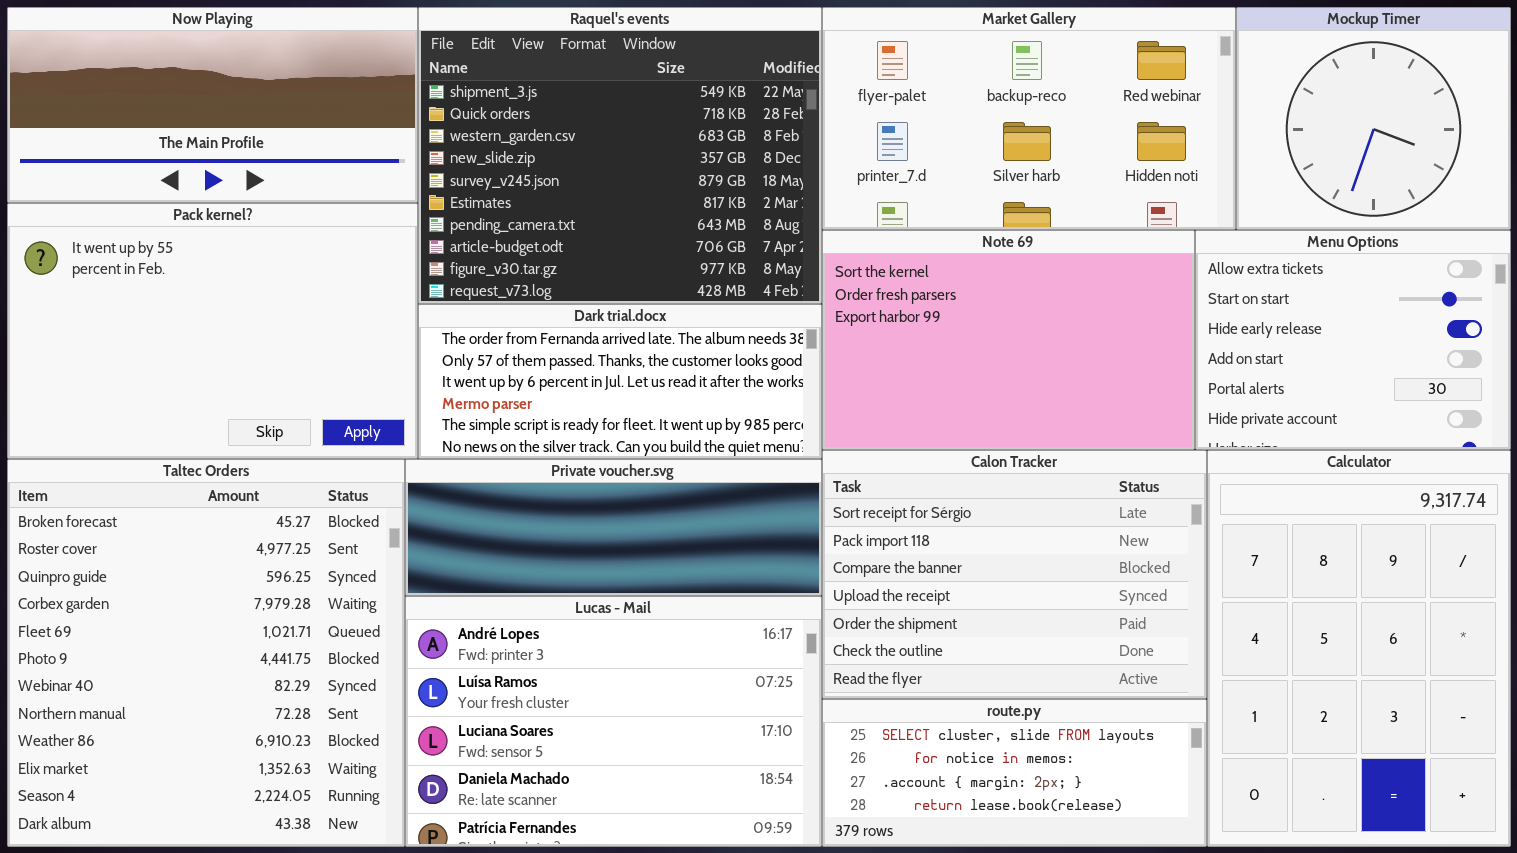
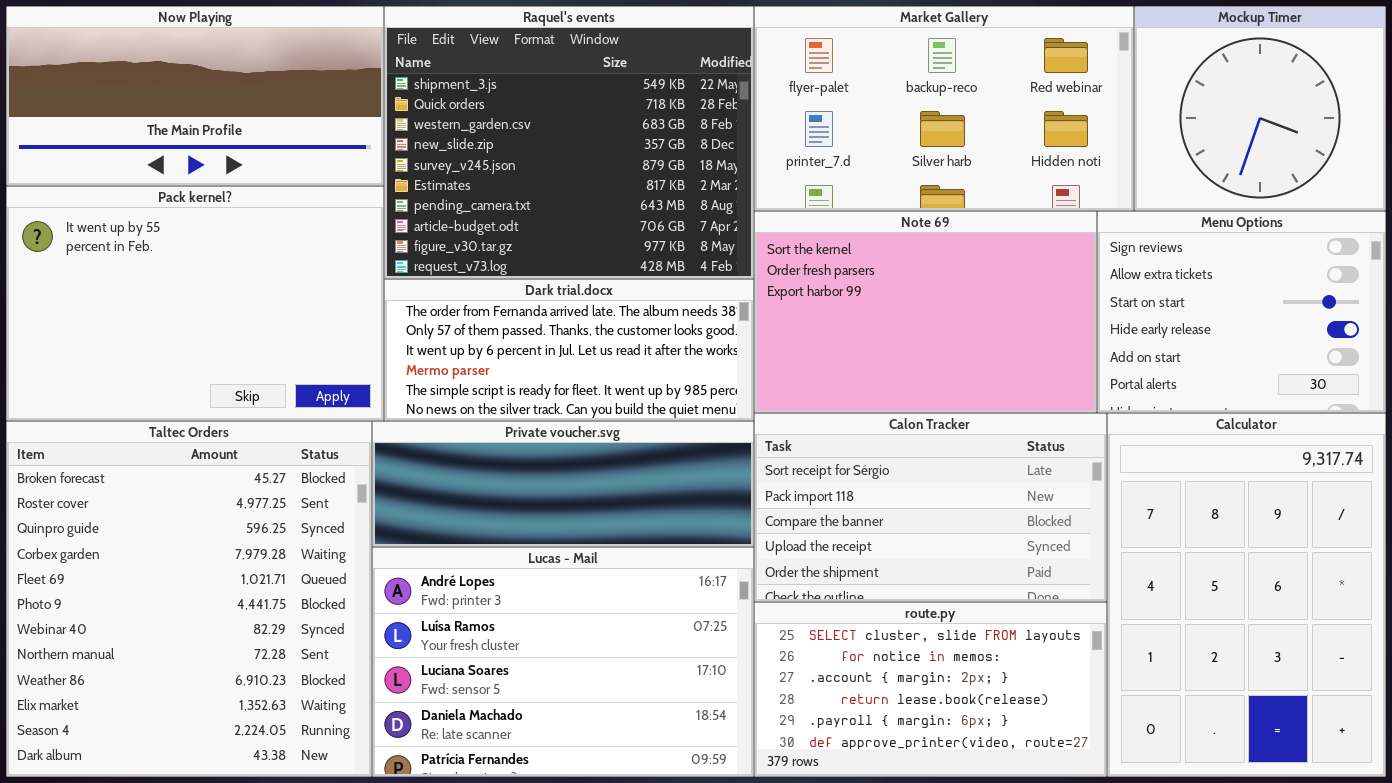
Menu Options: [1195,230,1511,450] -> [1097,211,1386,413], scrolled up 1 row
Calon Tracker: [822,450,1207,699] -> [754,413,1107,602], resized
route.py: [822,699,1207,847] -> [754,602,1107,777], resized

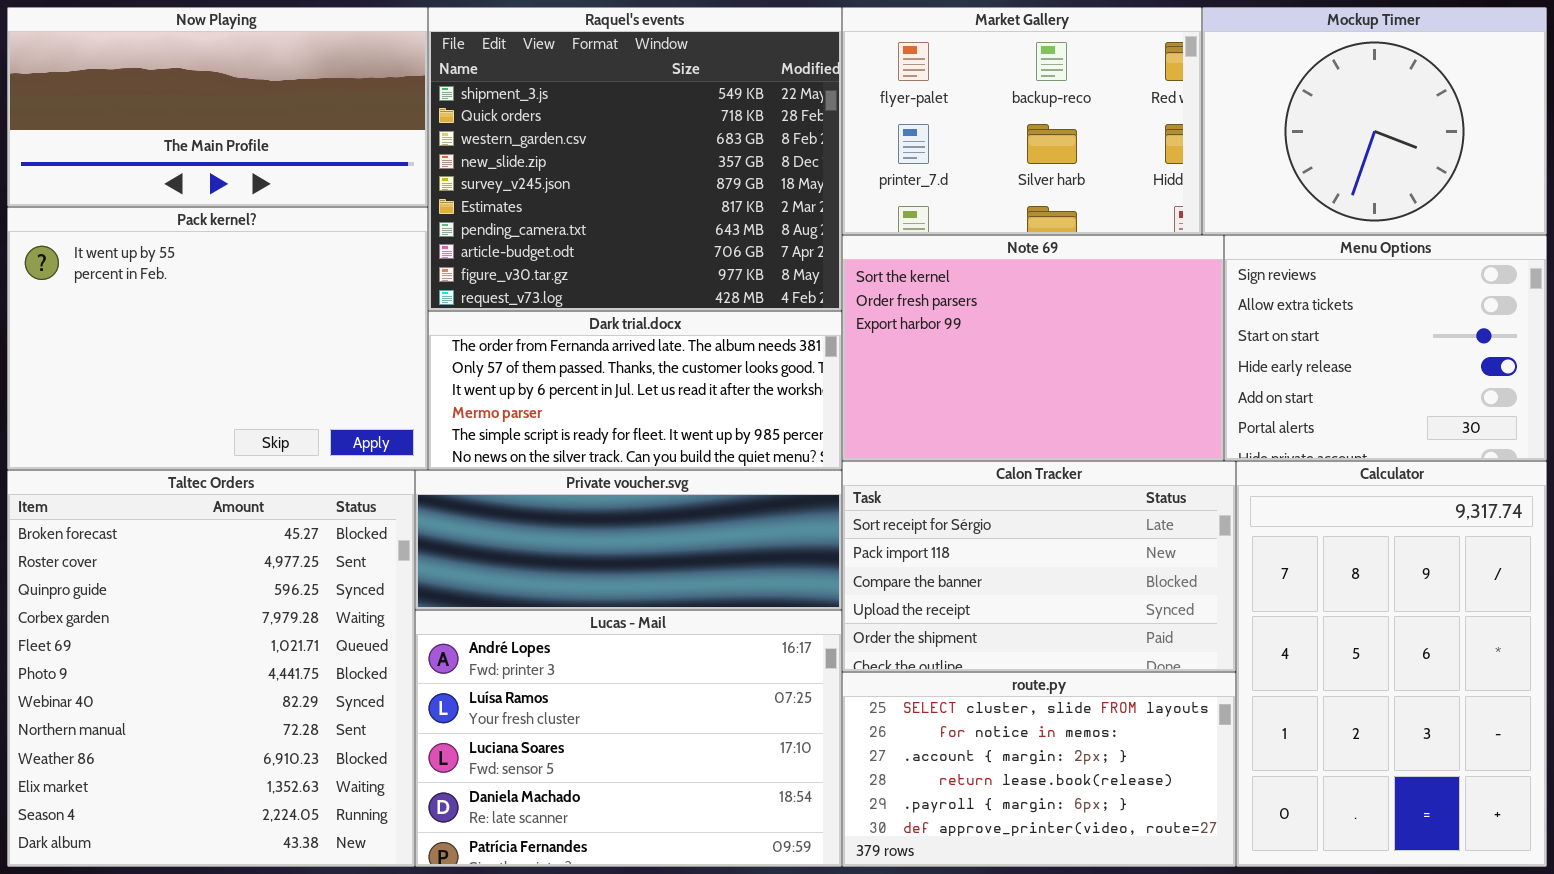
Market Gallery: [754,6,1134,211] -> [842,7,1202,235], resized
Mockup Timer: [1134,6,1386,211] -> [1202,7,1547,235], resized

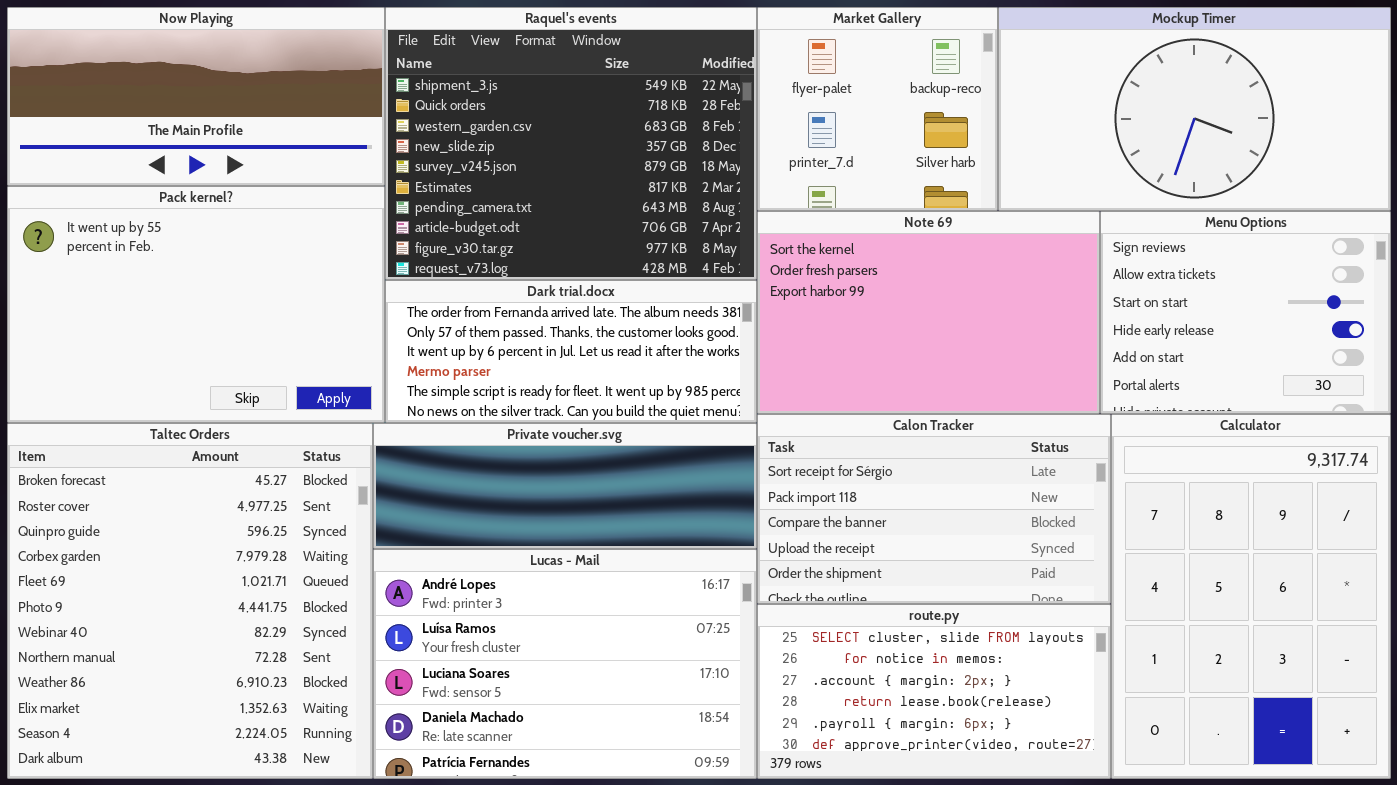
Market Gallery: [842,7,1202,235] -> [757,7,998,211], resized
Mockup Timer: [1202,7,1547,235] -> [998,7,1391,211], resized

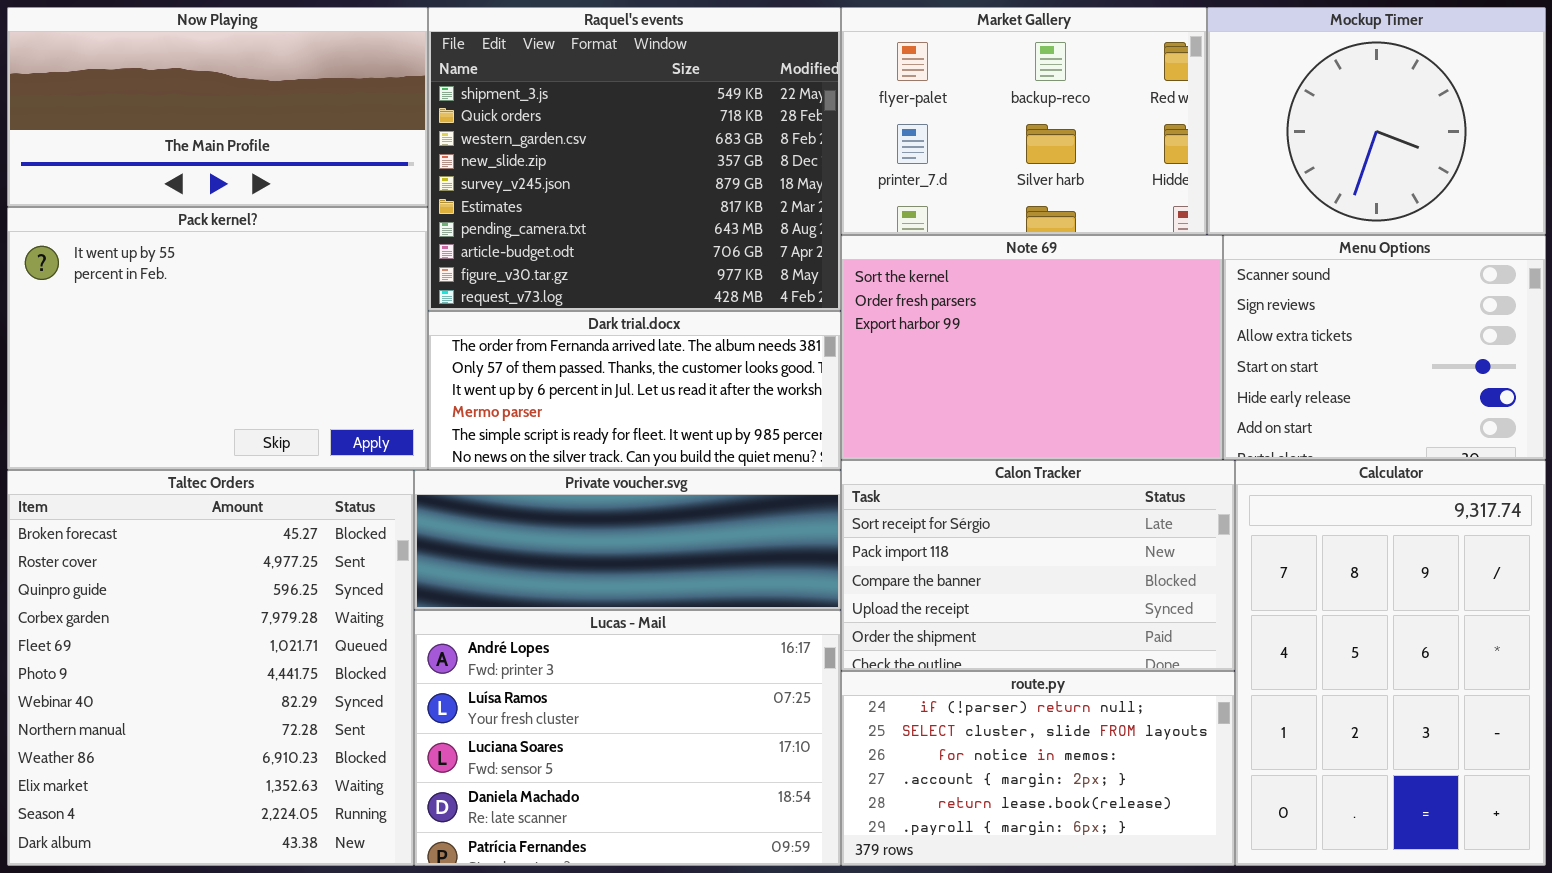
Market Gallery: [757,7,998,211] -> [841,7,1207,235], resized
Mockup Timer: [998,7,1391,211] -> [1207,7,1546,235], resized
Menu Options: [1100,211,1391,414] -> [1223,235,1546,460], scrolled up 1 row
route.py: [757,604,1111,779] -> [841,671,1235,866], scrolled up 1 row

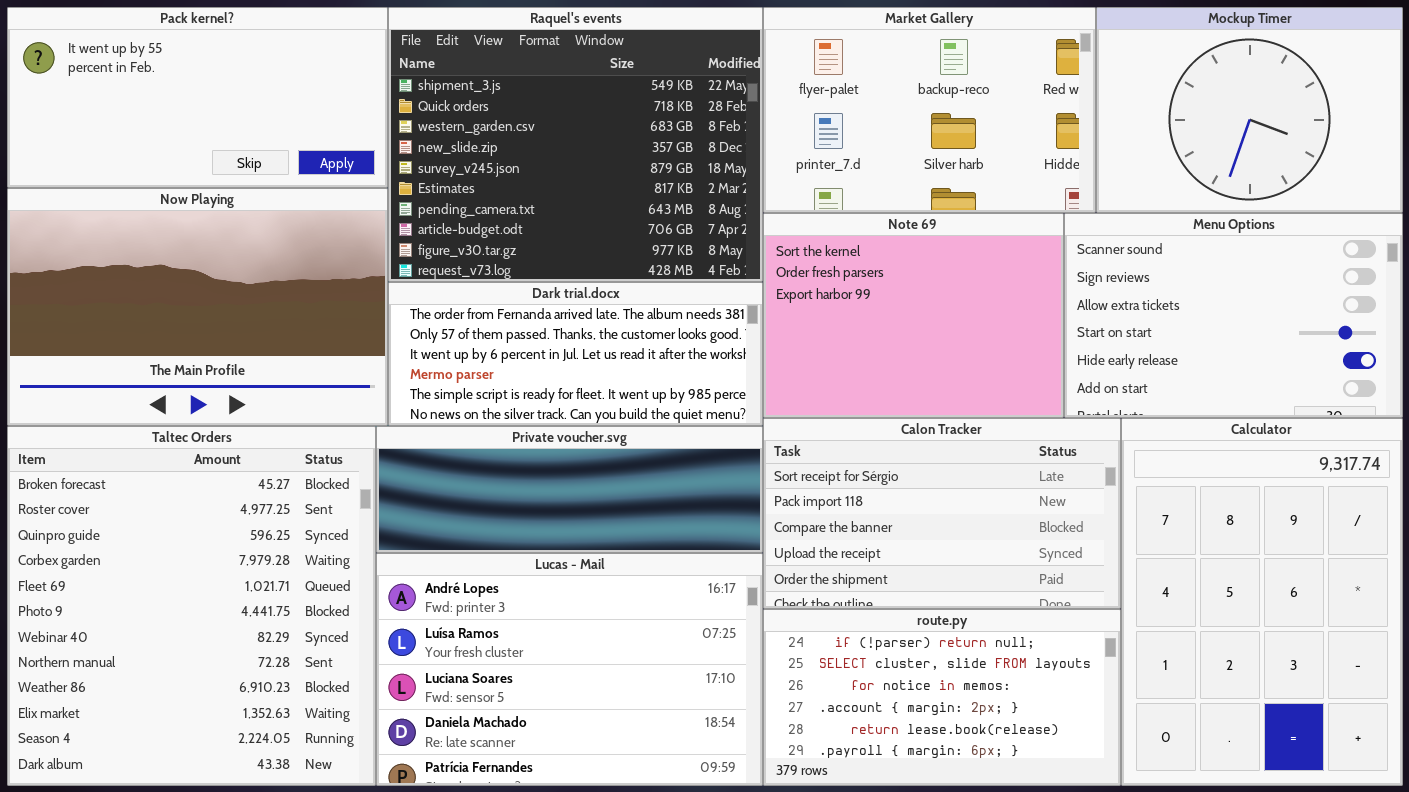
Now Playing: [7,7,428,207] -> [7,188,388,426], moved, resized
Pack kernel?: [7,207,428,470] -> [7,7,388,188], moved, resized
Note 69: [841,235,1223,460] -> [763,213,1064,418], resized
Menu Options: [1223,235,1546,460] -> [1064,213,1403,418], resized

